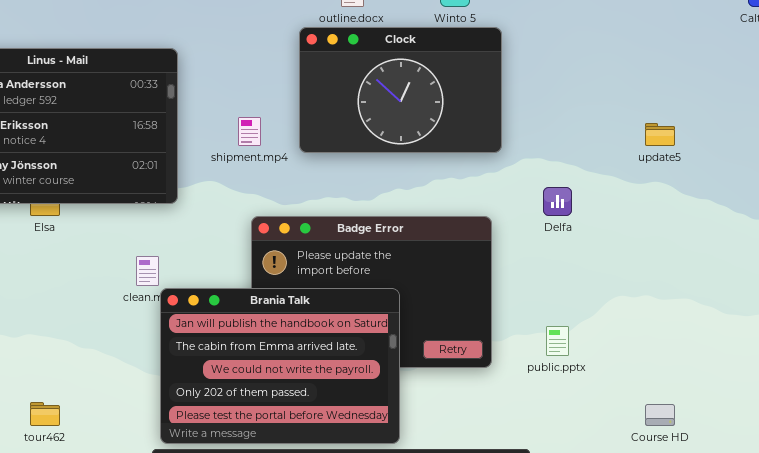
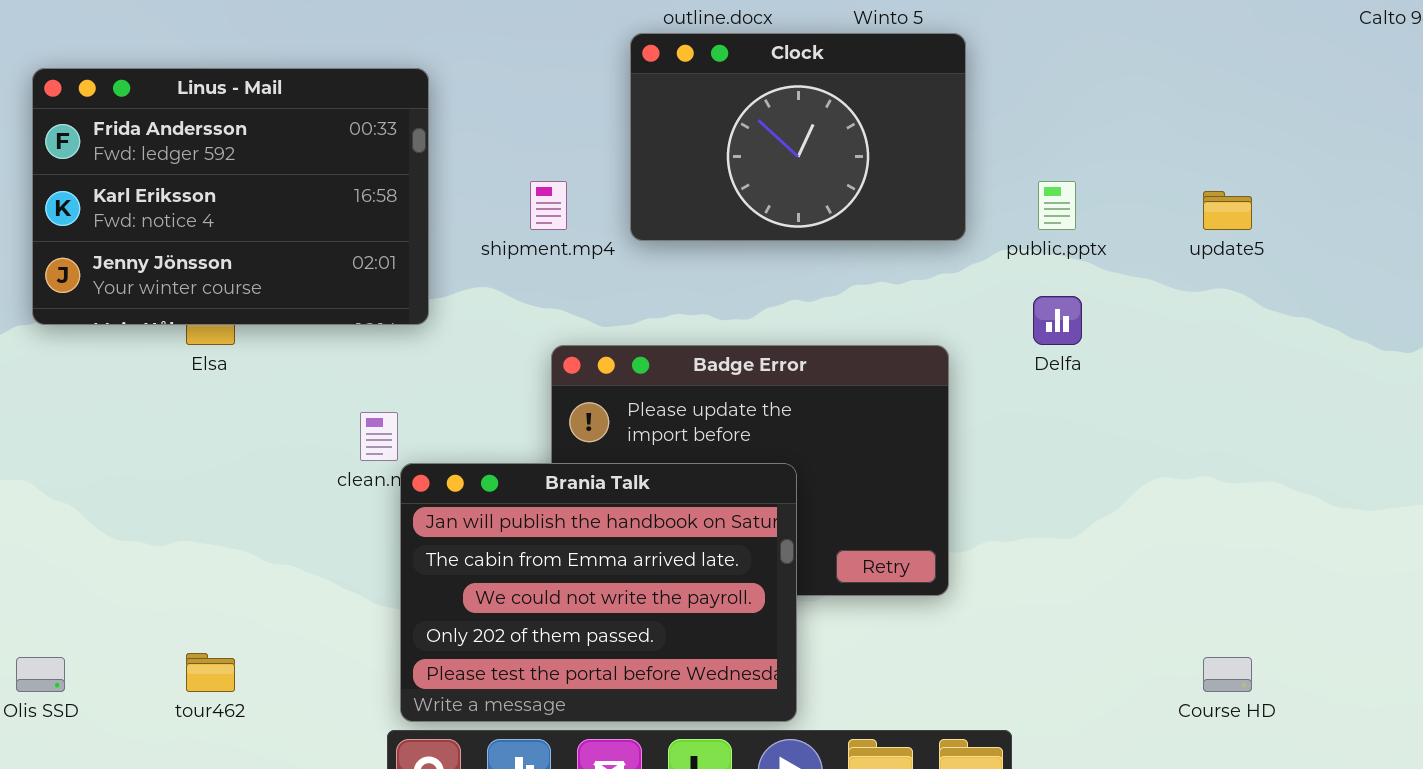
public.pptx: [546,326,569,356] -> [1038,181,1076,230], moved

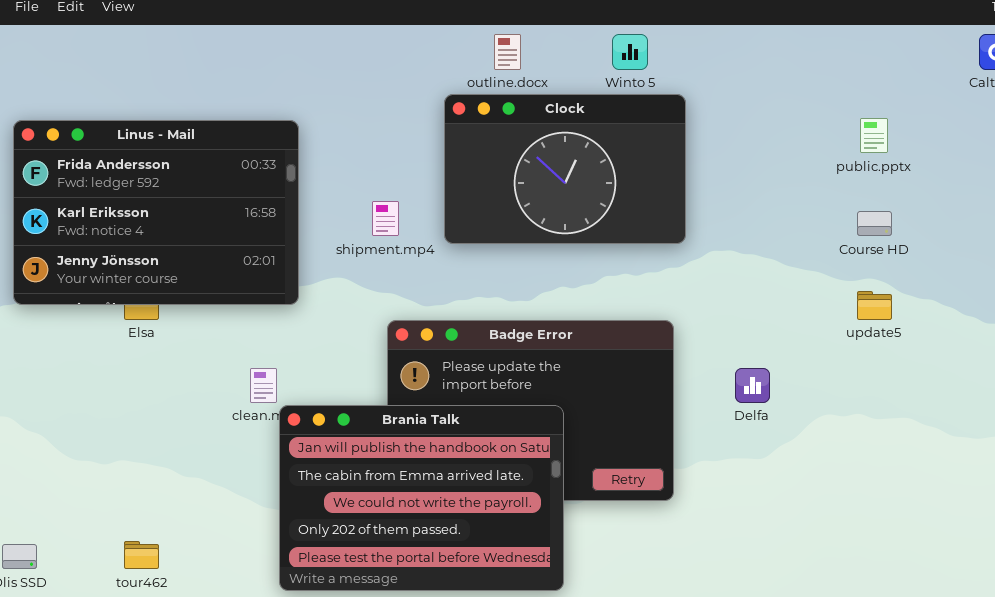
public.pptx: [1038,181,1076,230] -> [860,118,888,153], moved
update5: [1203,191,1252,230] -> [857,291,892,320], moved
Delfa: [1033,296,1082,345] -> [735,368,770,403], moved
Course HD: [1203,657,1252,692] -> [857,211,892,236], moved

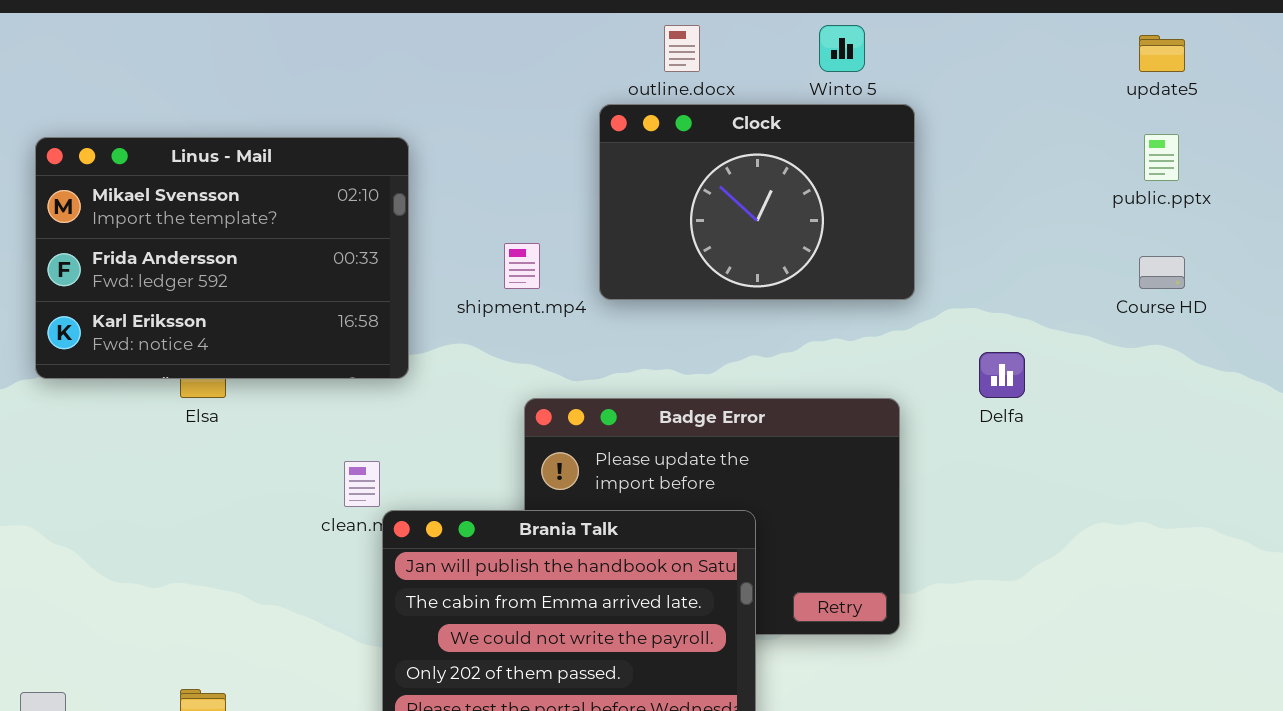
Linus - Mail: [13,120,299,305] -> [35,137,409,379], scrolled up 1 row
update5: [857,291,892,320] -> [1139,35,1185,72], moved
Delfa: [735,368,770,403] -> [979,352,1025,398], moved

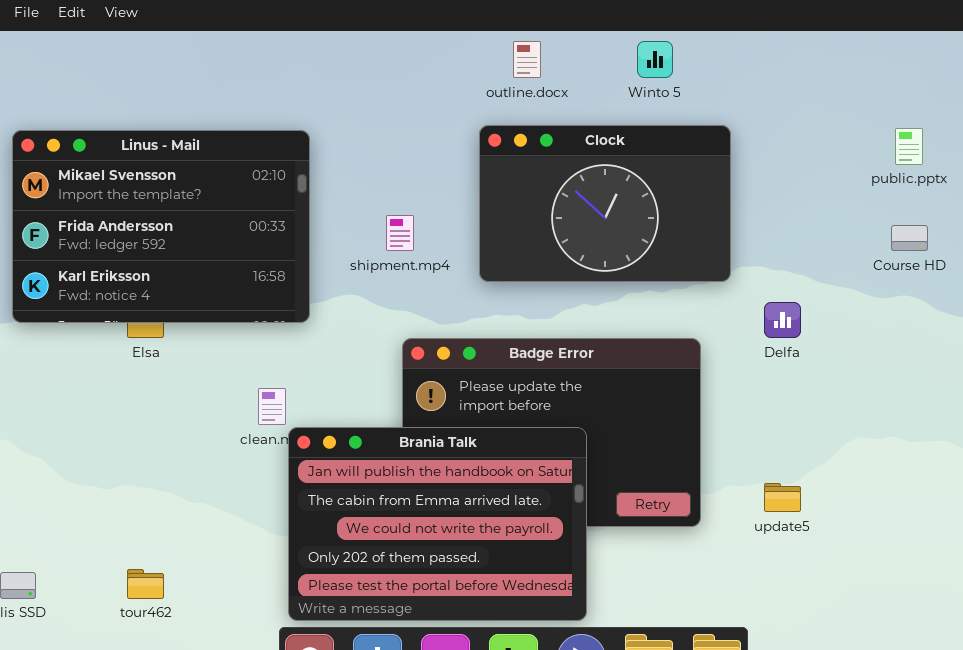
update5: [1139,35,1185,72] -> [764,483,801,512], moved
Clock: [599,104,915,300] -> [479,125,731,282], moved

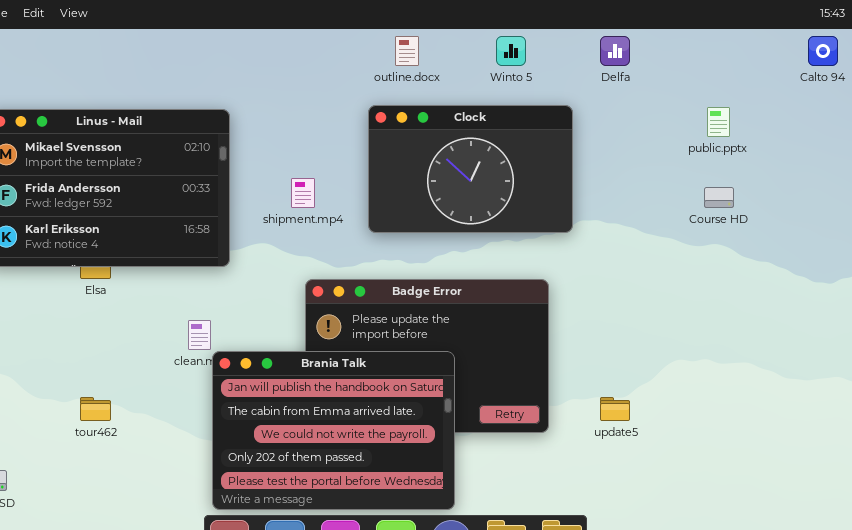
Delfa: [764,302,801,338] -> [600,36,630,66], moved
tour462: [127,569,164,599] -> [80,397,111,421], moved

